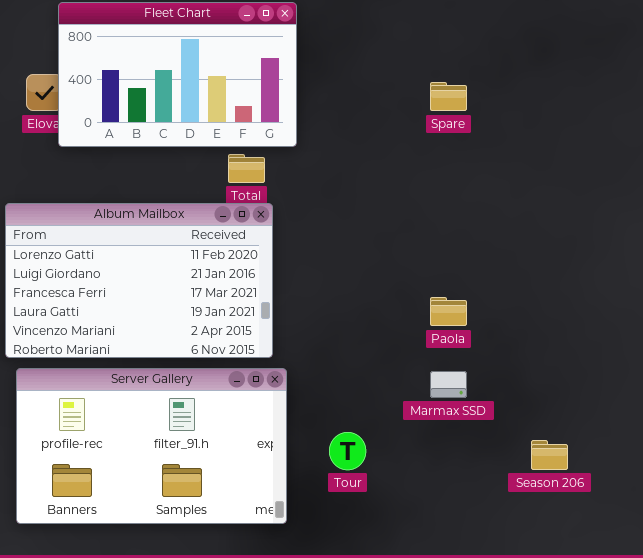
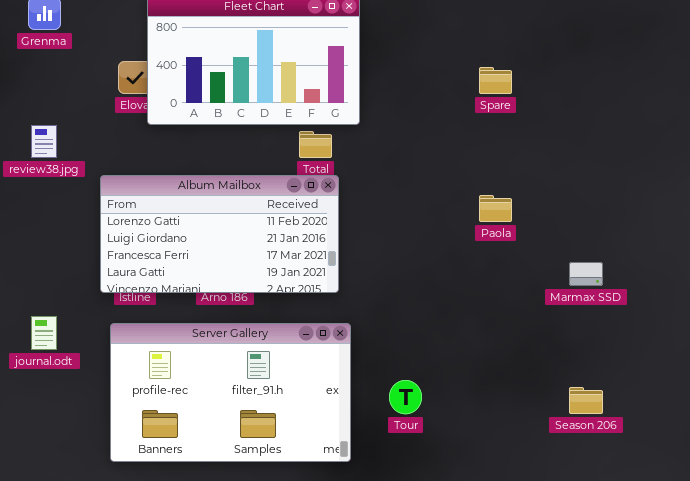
Album Mailbox: [5,203,273,358] -> [100,175,339,293], resized
Paola: [430,297,467,326] -> [479,195,512,222], moved
Marmax SSD: [430,371,467,398] -> [569,262,603,286], moved

